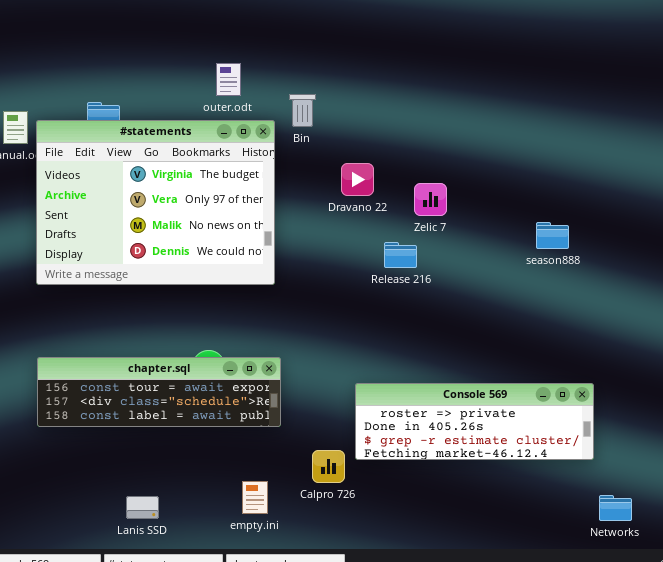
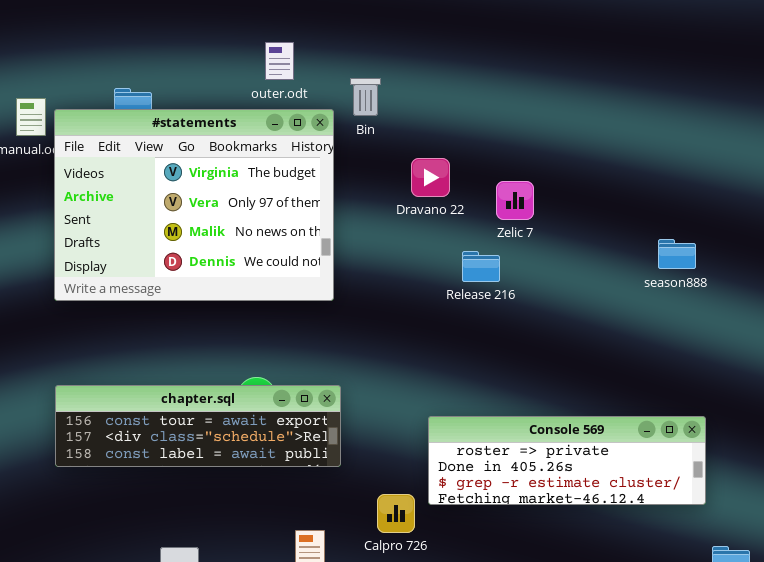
season888: [536,222,569,249] -> [658,239,696,269], moved

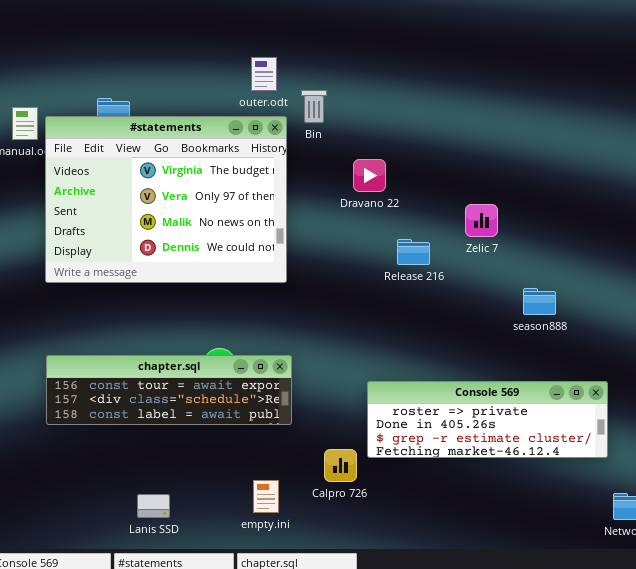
outer.odt: [265,42,294,80] -> [251,57,277,91], moved
Zelic 7: [496,181,534,220] -> [465,204,498,237], moved
season888: [658,239,696,269] -> [523,288,556,315], moved

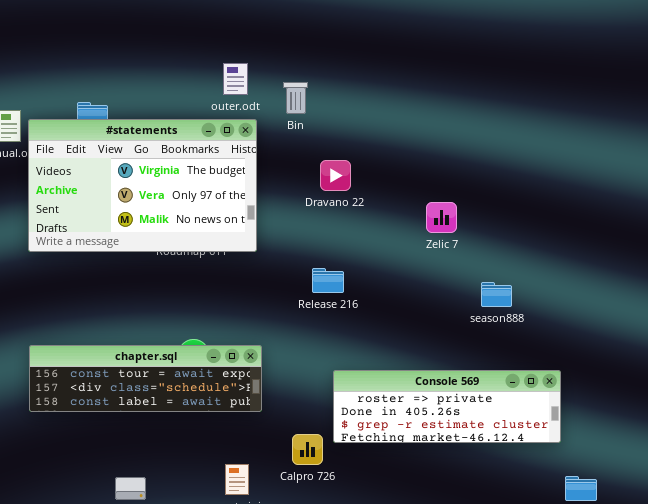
Bin: [301,90,327,123] -> [283,82,308,114], moved
#statements: [45,116,287,283] -> [28,119,257,252], resized
Release 216: [397,239,430,265] -> [312,268,344,293], moved

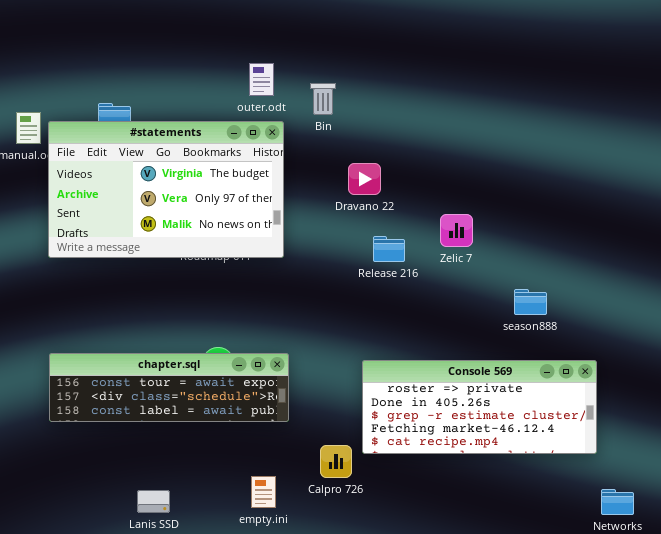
Zelic 7: [426,202,457,233] -> [440,214,473,247], moved
Release 216: [312,268,344,293] -> [373,236,405,262], moved
Console 569: [333,370,561,443] -> [362,360,597,454], resized

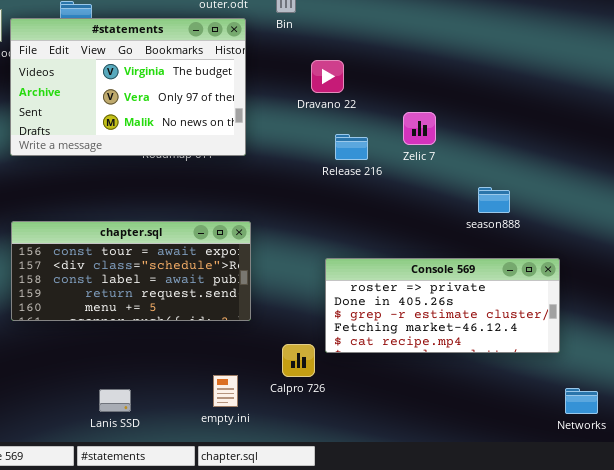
chapter.sql: [49,353,289,422] -> [11,221,251,321], resized

